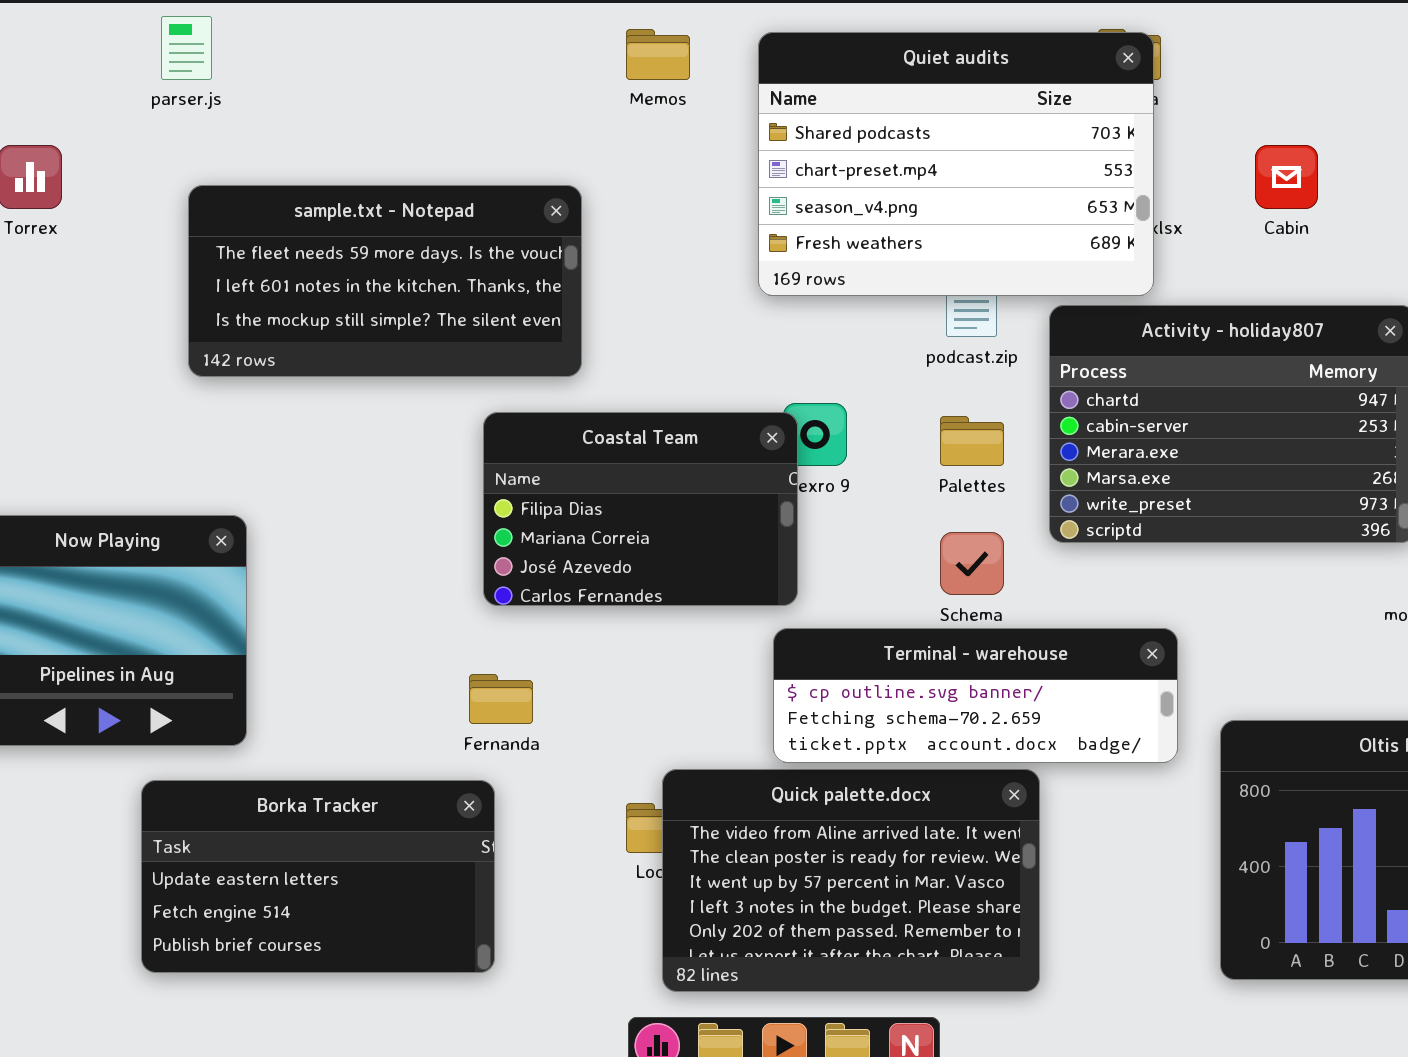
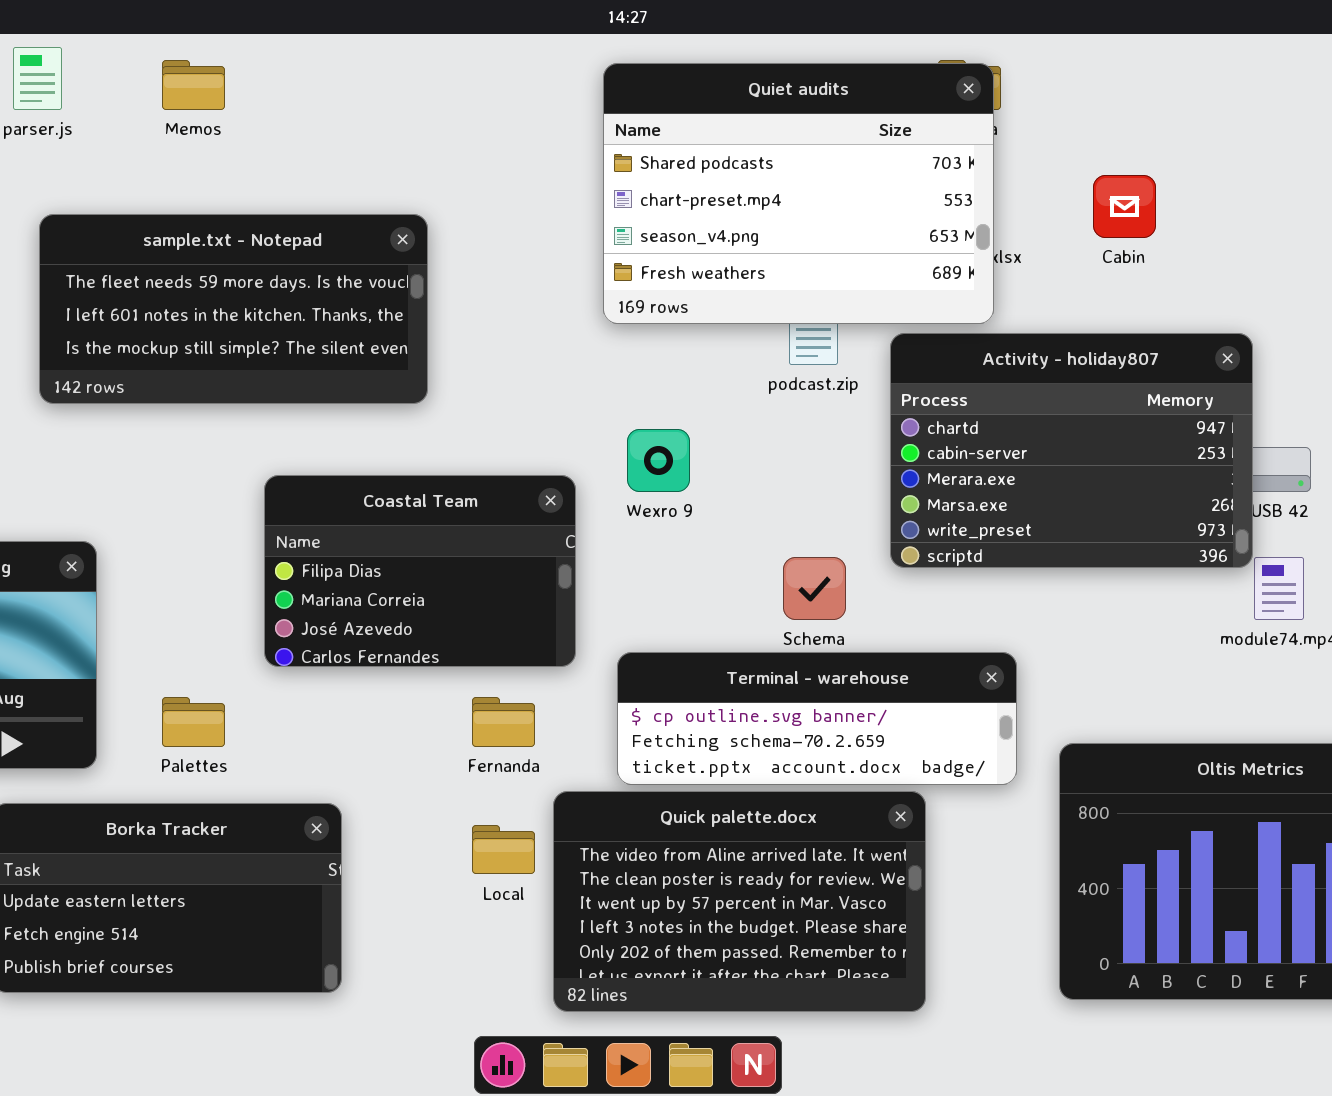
Memos: [626,29,690,80] -> [162,60,225,110], moved
Coastal Team: [483,412,798,606] -> [264,475,576,667], moved
Palettes: [940,416,1004,466] -> [162,697,225,747], moved
Fernanda: [469,674,533,724] -> [472,697,535,747], moved
Quick palette.docx: [662,769,1040,992] -> [553,791,926,1012], moved

